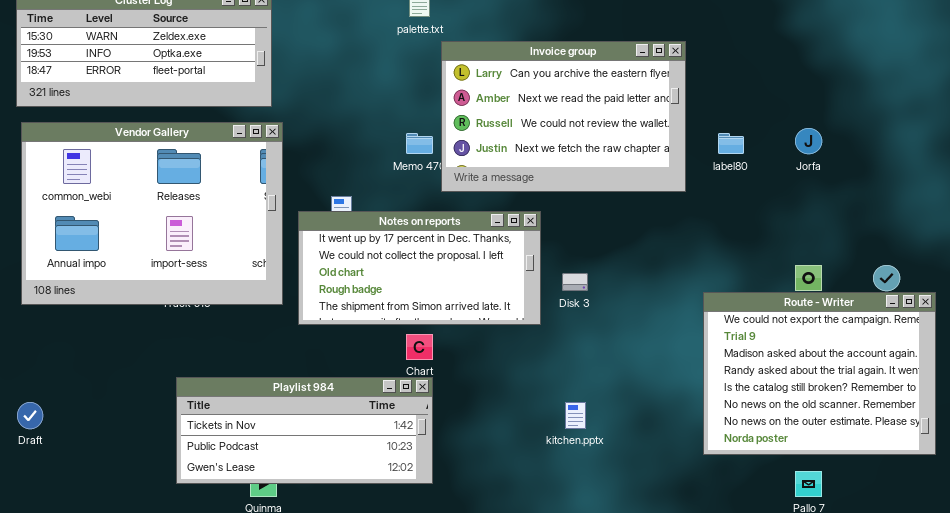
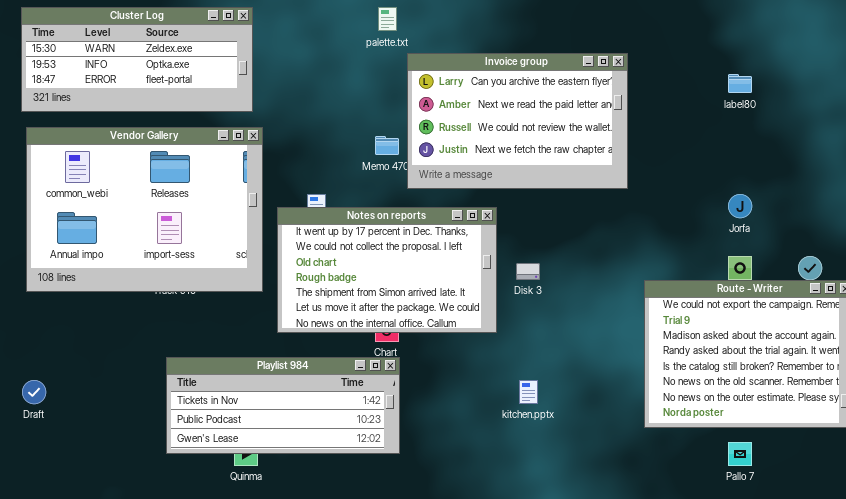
Jorfa: [795,128,822,154] -> [728,194,752,218], moved
label80: [718,133,744,154] -> [728,74,752,93], moved
Notes on reports: [298,211,541,325] -> [277,207,497,333], resized

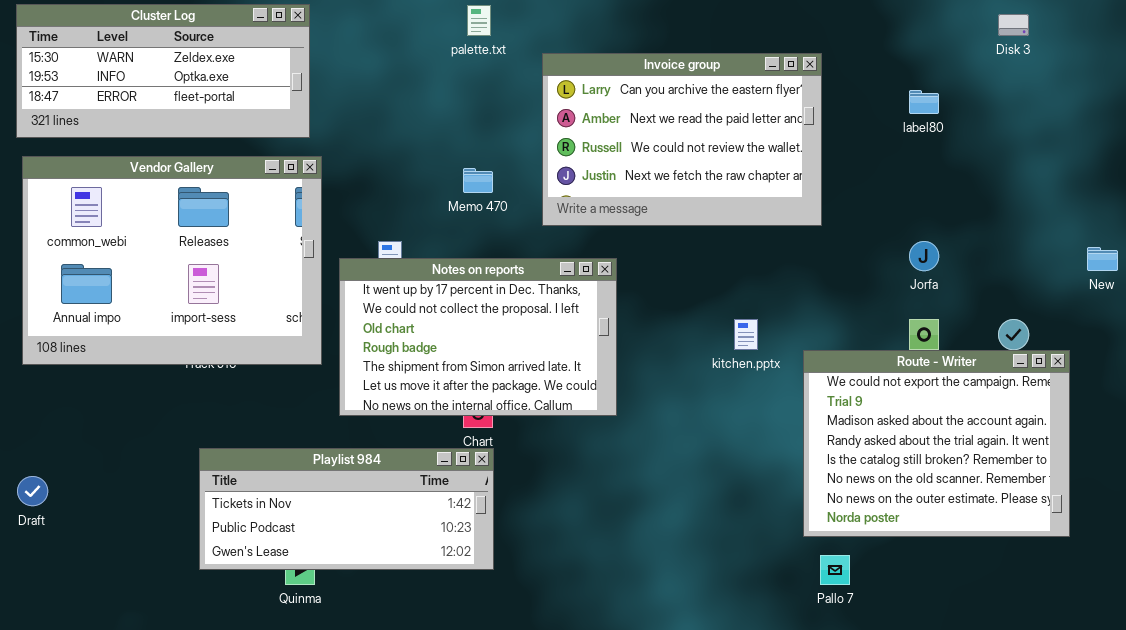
Invoice group: [407,53,628,189] -> [542,53,822,226], moved
Disk 3: [516,263,540,280] -> [998,14,1029,36], moved
kitchen.pptx: [519,380,538,404] -> [734,319,758,350], moved
Pallo 7: [728,442,752,466] -> [820,555,850,585], moved

